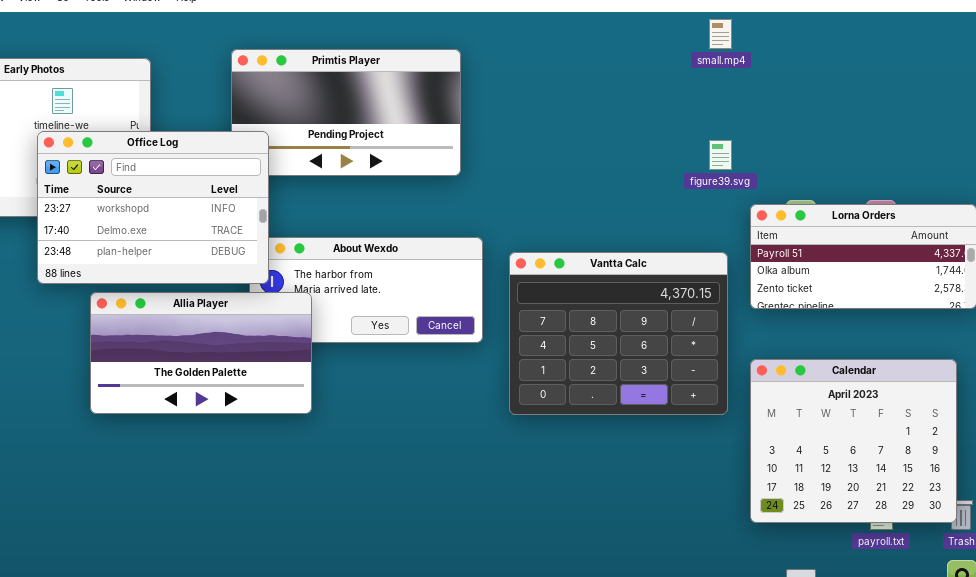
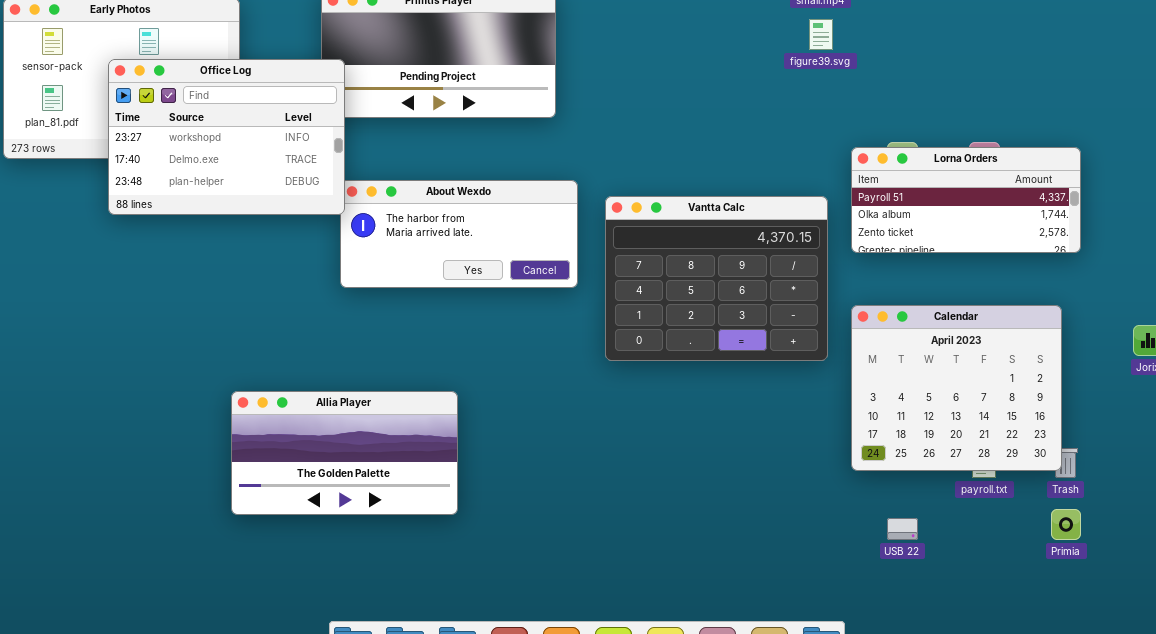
Office Log: [37,131,269,284] -> [108,59,345,215], moved
figure39.svg: [709,140,732,170] -> [809,19,833,50], moved
Allia Player: [90,292,312,414] -> [231,391,458,515], moved

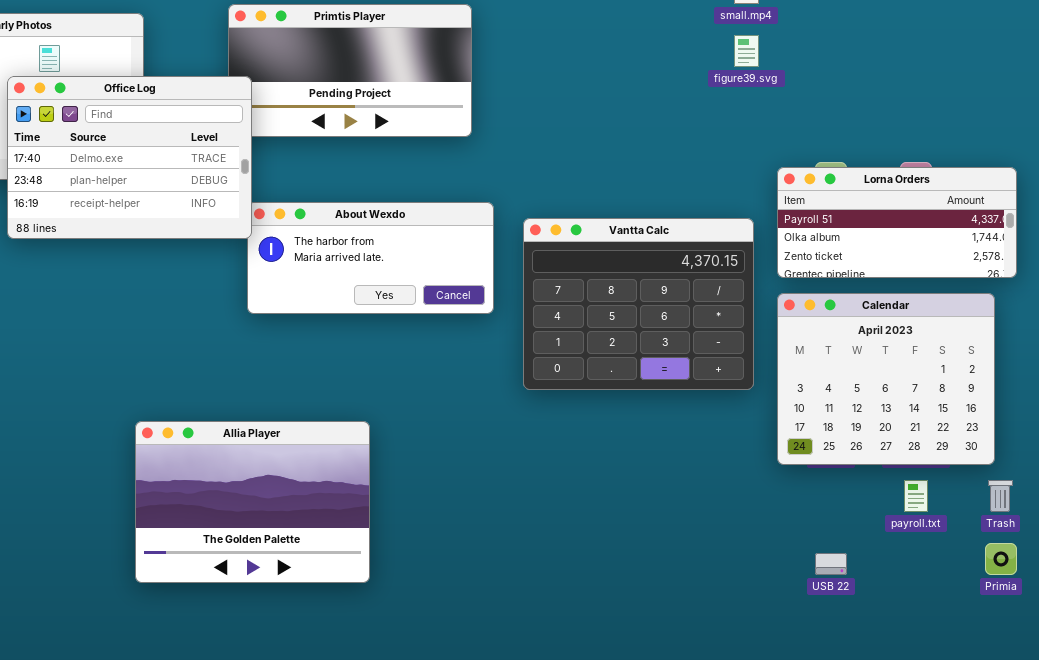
Office Log: [108,59,345,215] -> [7,76,252,239], scrolled down 1 row
Calendar: [851,305,1062,471] -> [777,293,995,465], moved
Allia Player: [231,391,458,515] -> [135,421,370,583], resized

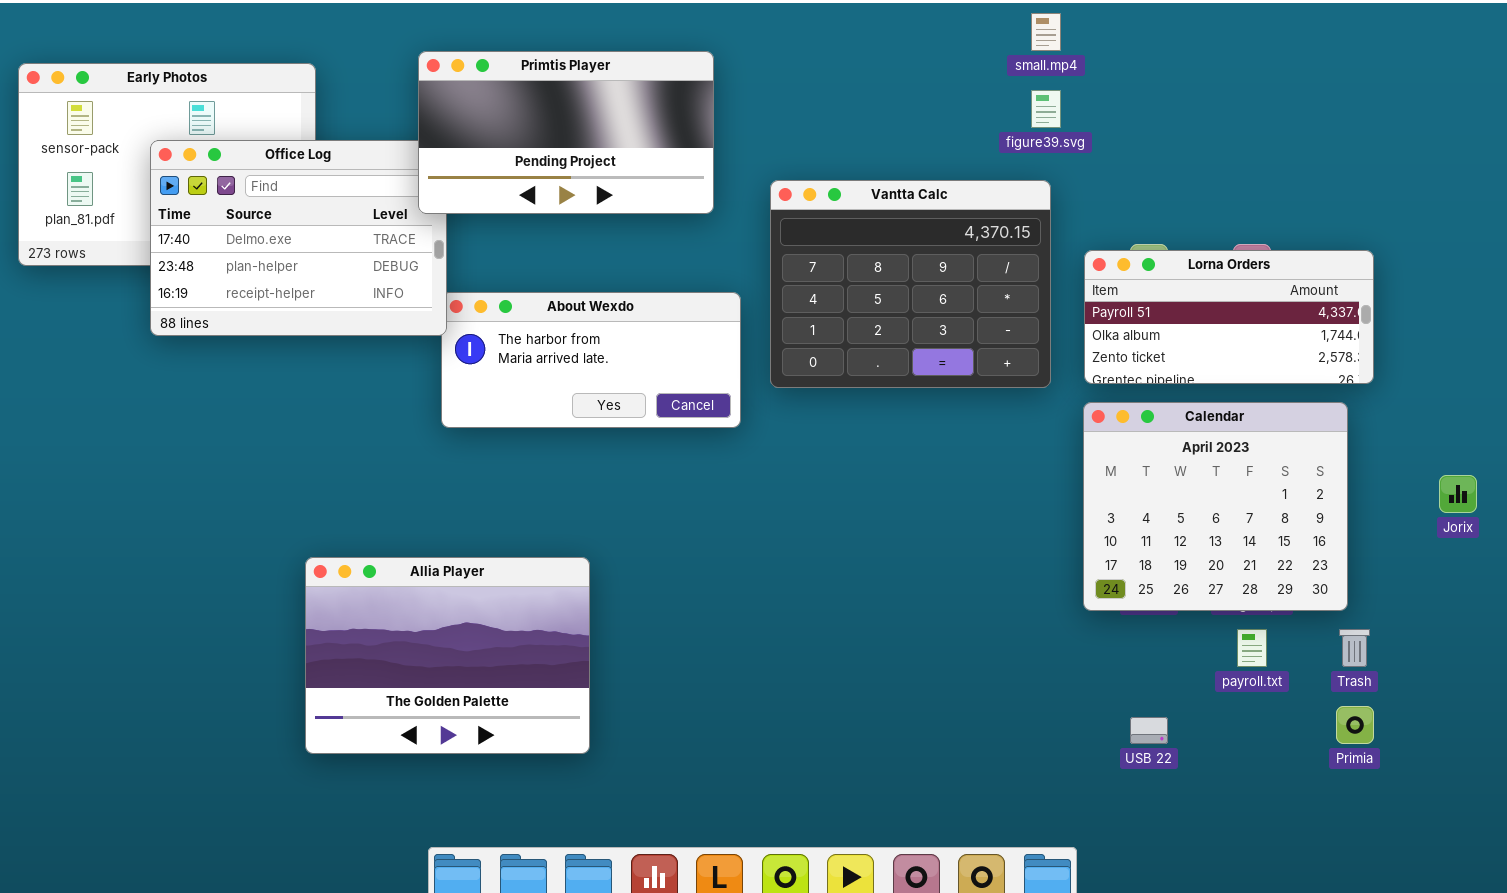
Primtis Player: [228,4,472,137] -> [418,51,714,214], raised
Vantta Calc: [523,218,754,390] -> [770,180,1051,388], moved

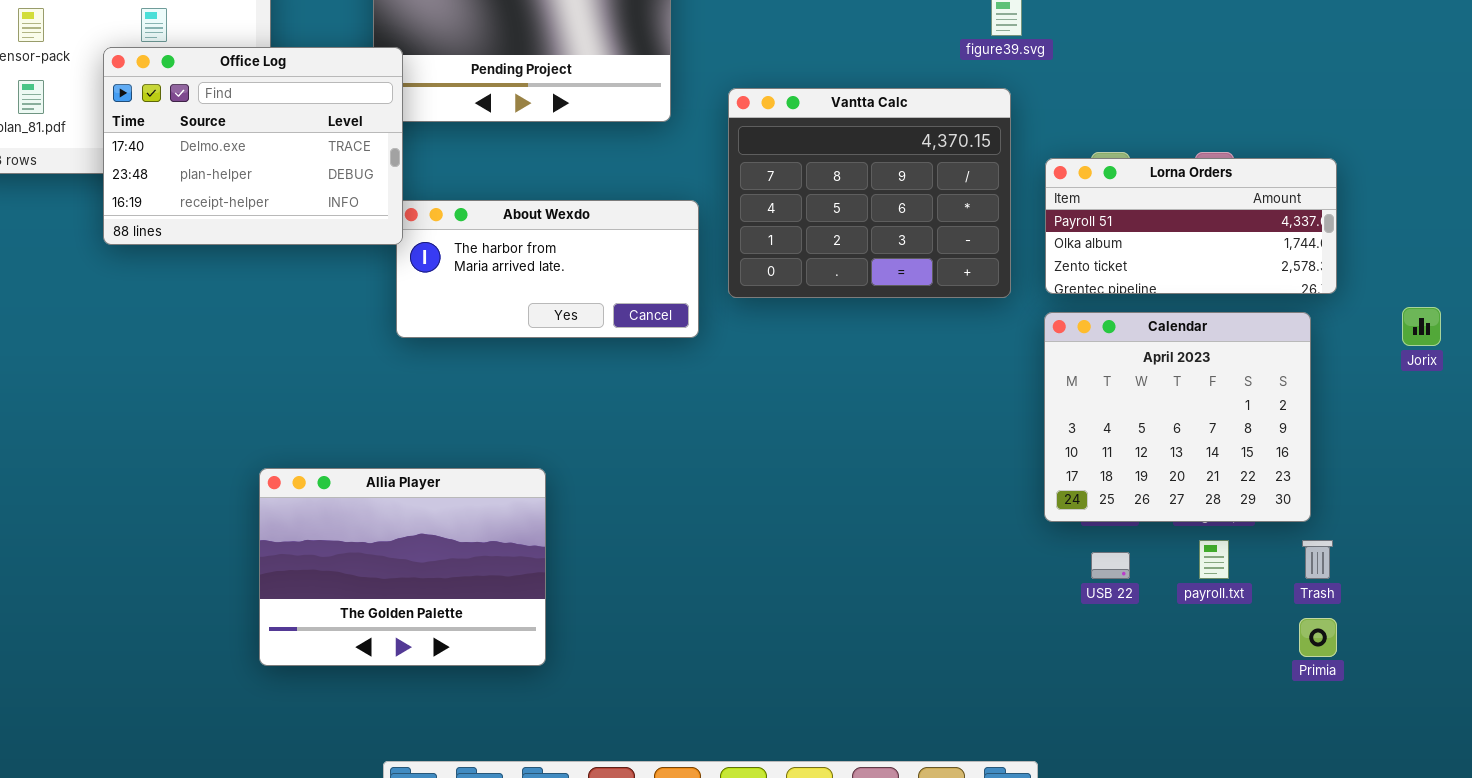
Office Log: [150,140,447,336] -> [103,47,403,245], raised
Jorix: [1439,475,1477,513] -> [1402,307,1441,346], moved
USB 22: [1130,717,1168,744] -> [1091,552,1130,579], moved

